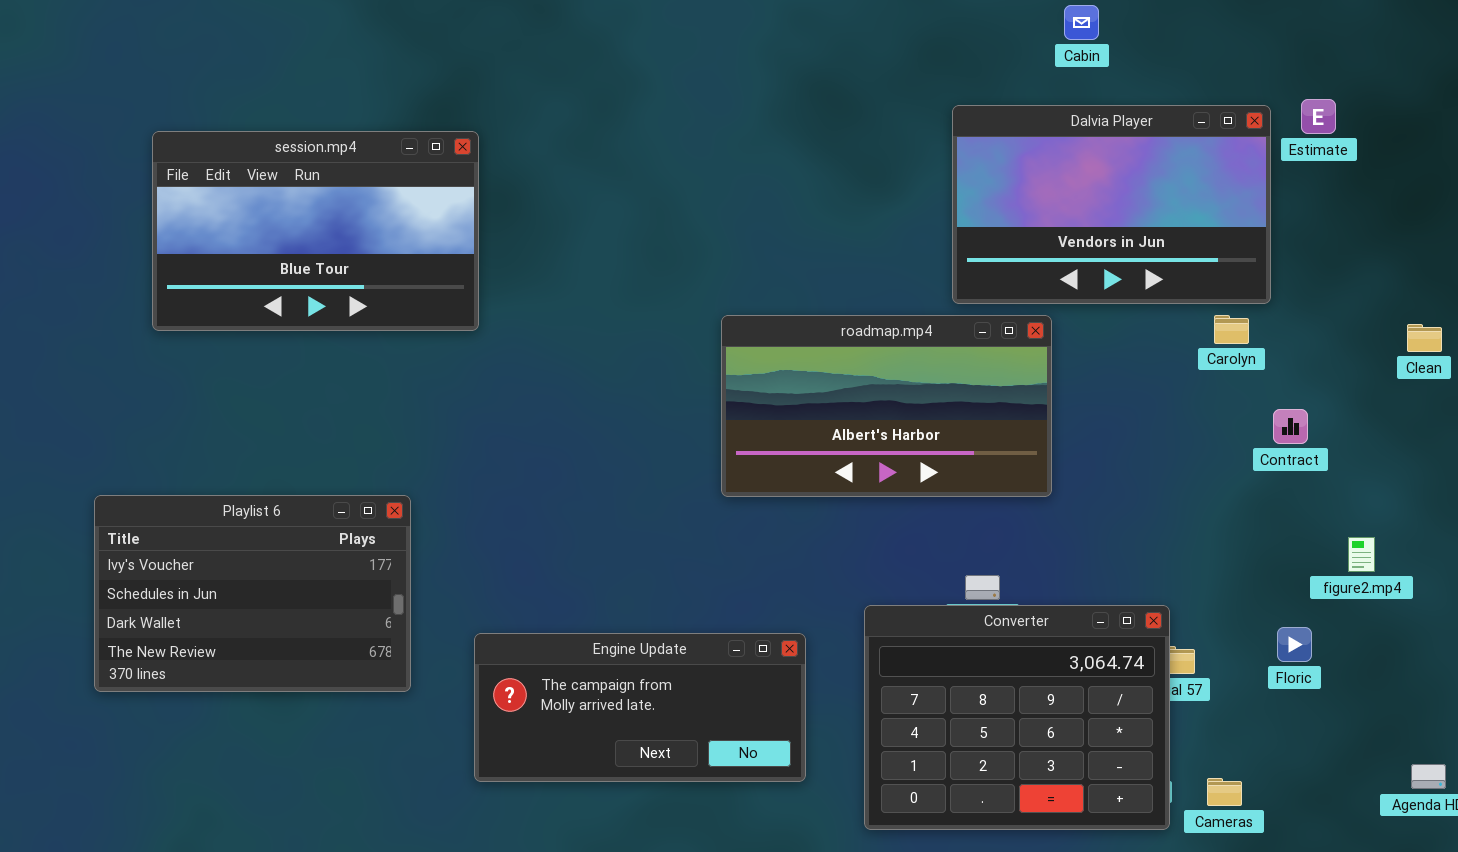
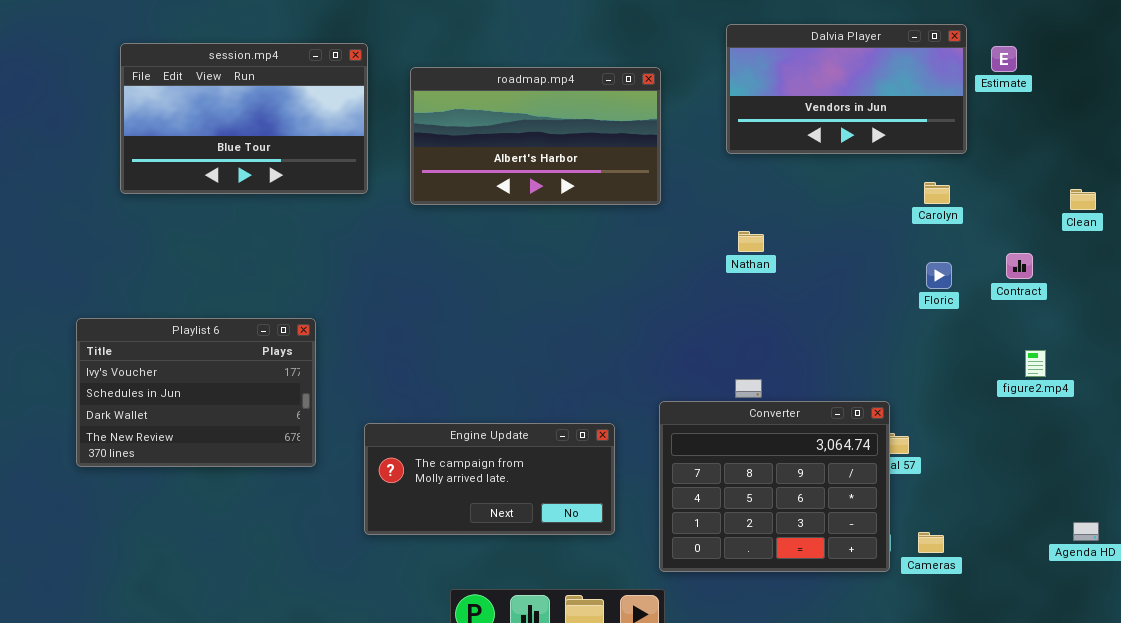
Estimate: [1301,99,1336,134] -> [991,46,1017,72], moved
Dalvia Player: [952,105,1271,304] -> [726,24,967,154], resized
roadmap.mp4: [721,315,1052,497] -> [410,67,661,205], moved
Contract: [1273,409,1308,444] -> [1006,253,1033,279], moved
Floric: [1277,627,1312,662] -> [926,262,952,289], moved

